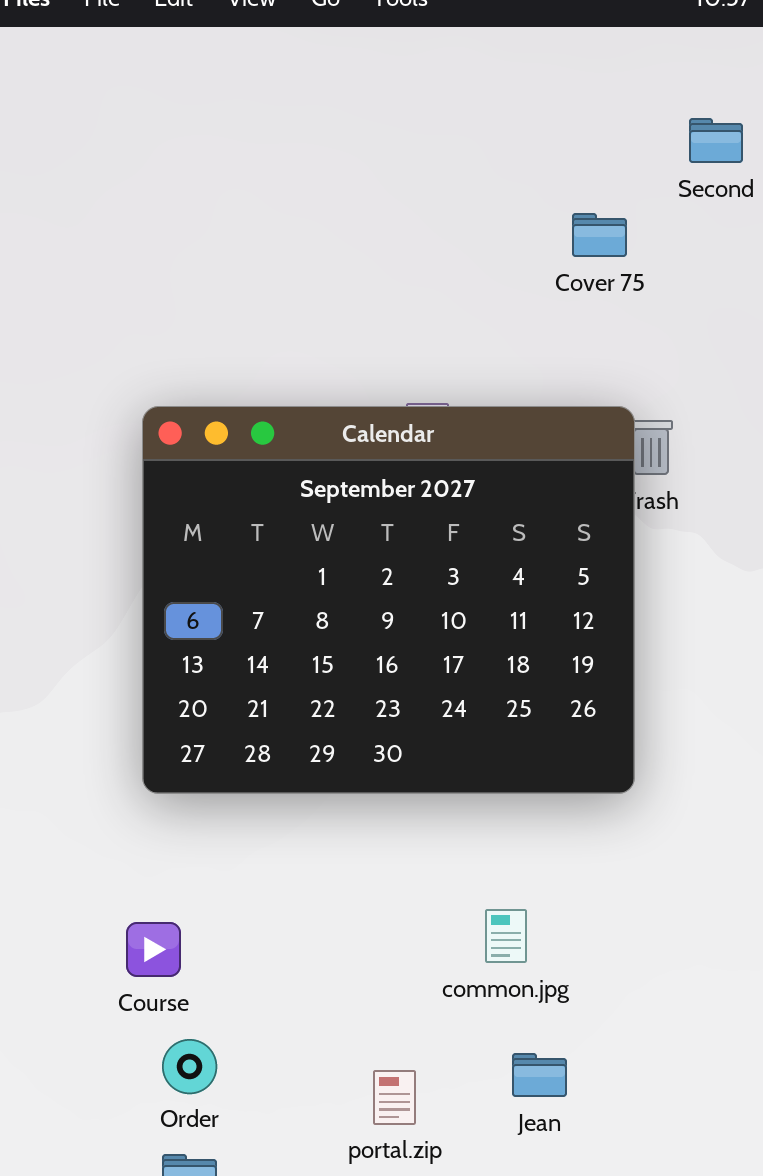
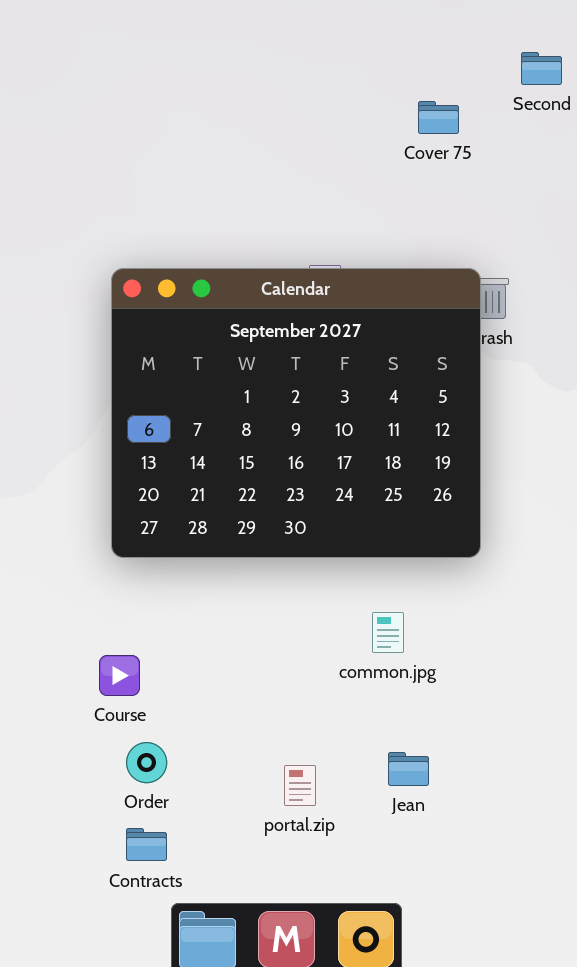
Cover 75: [572,213,627,257] -> [418,101,459,134], moved
common.jpg: [485,909,527,963] -> [372,612,404,653], moved

